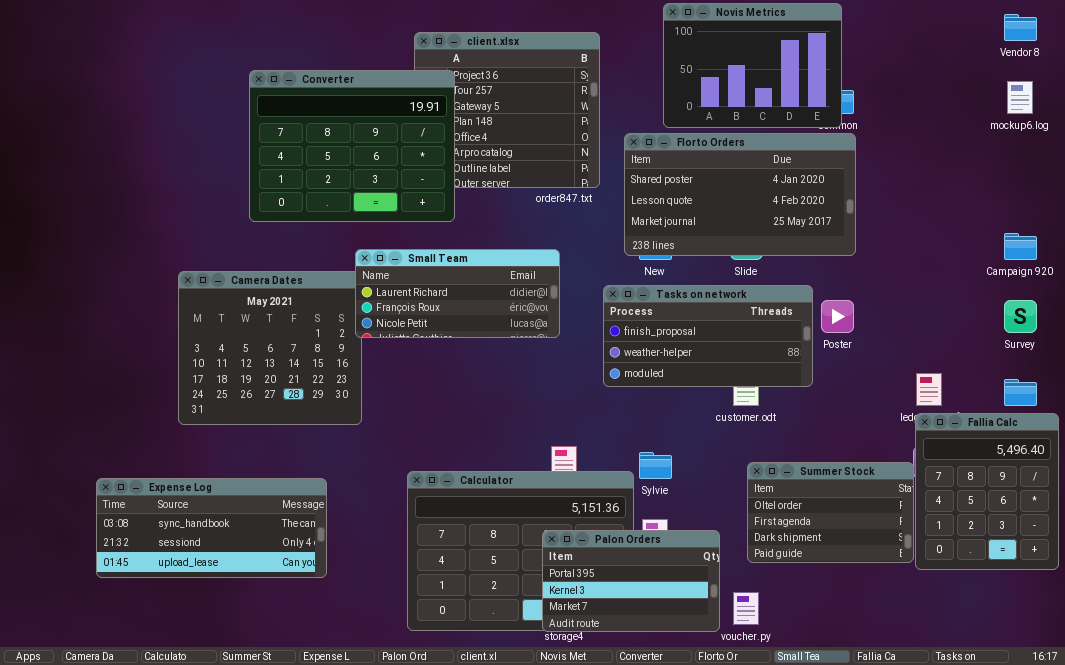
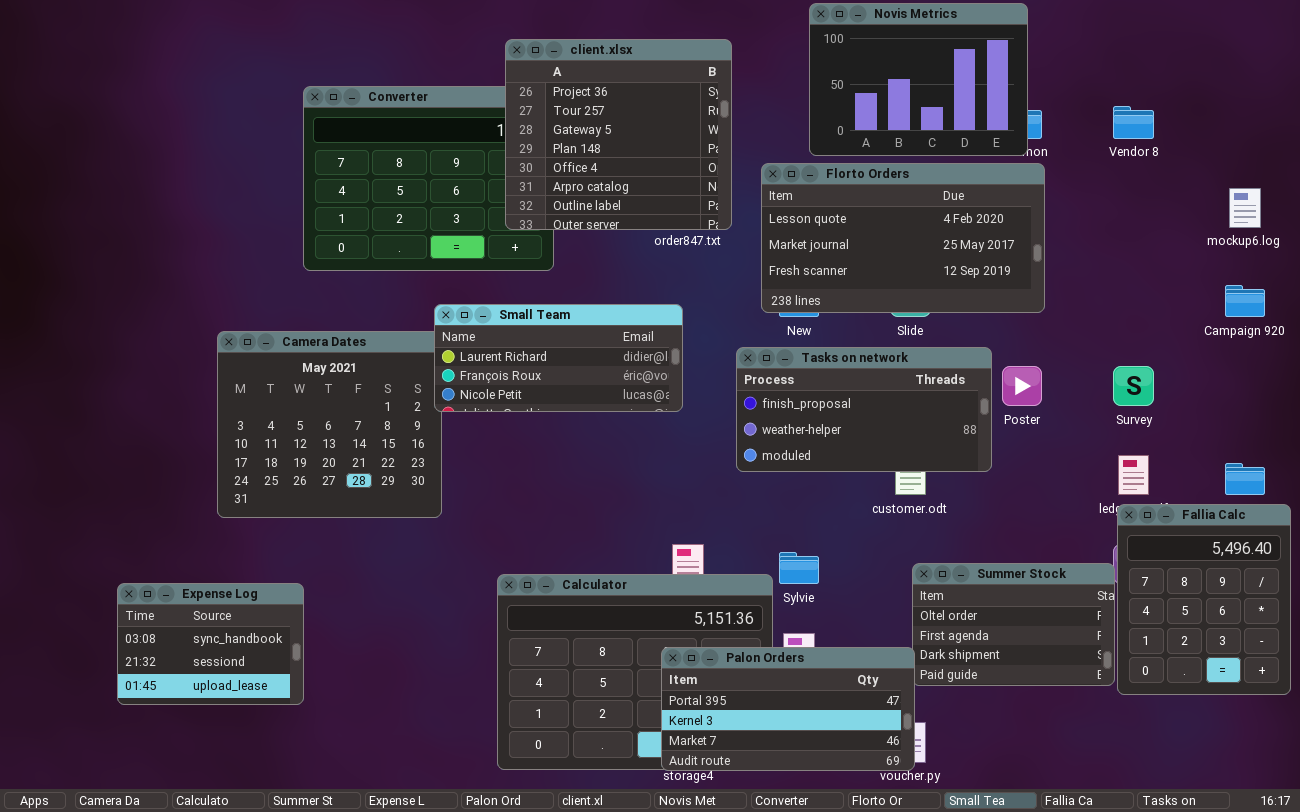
Vendor 8: [1004,14,1037,41] -> [1113,106,1154,139], moved
client.xlsx: [414,32,600,188] -> [505,39,732,230], raised
mockup6.log: [1007,81,1033,114] -> [1229,188,1261,228], moved
Florto Orders: [624,133,856,256] -> [761,163,1045,313], scrolled down 1 row
Survey: [1004,300,1037,333] -> [1113,366,1154,406], moved
Expense Log: [96,478,327,578] -> [117,583,304,705], resized
Palon Orders: [542,530,720,632] -> [661,647,915,771], resized

